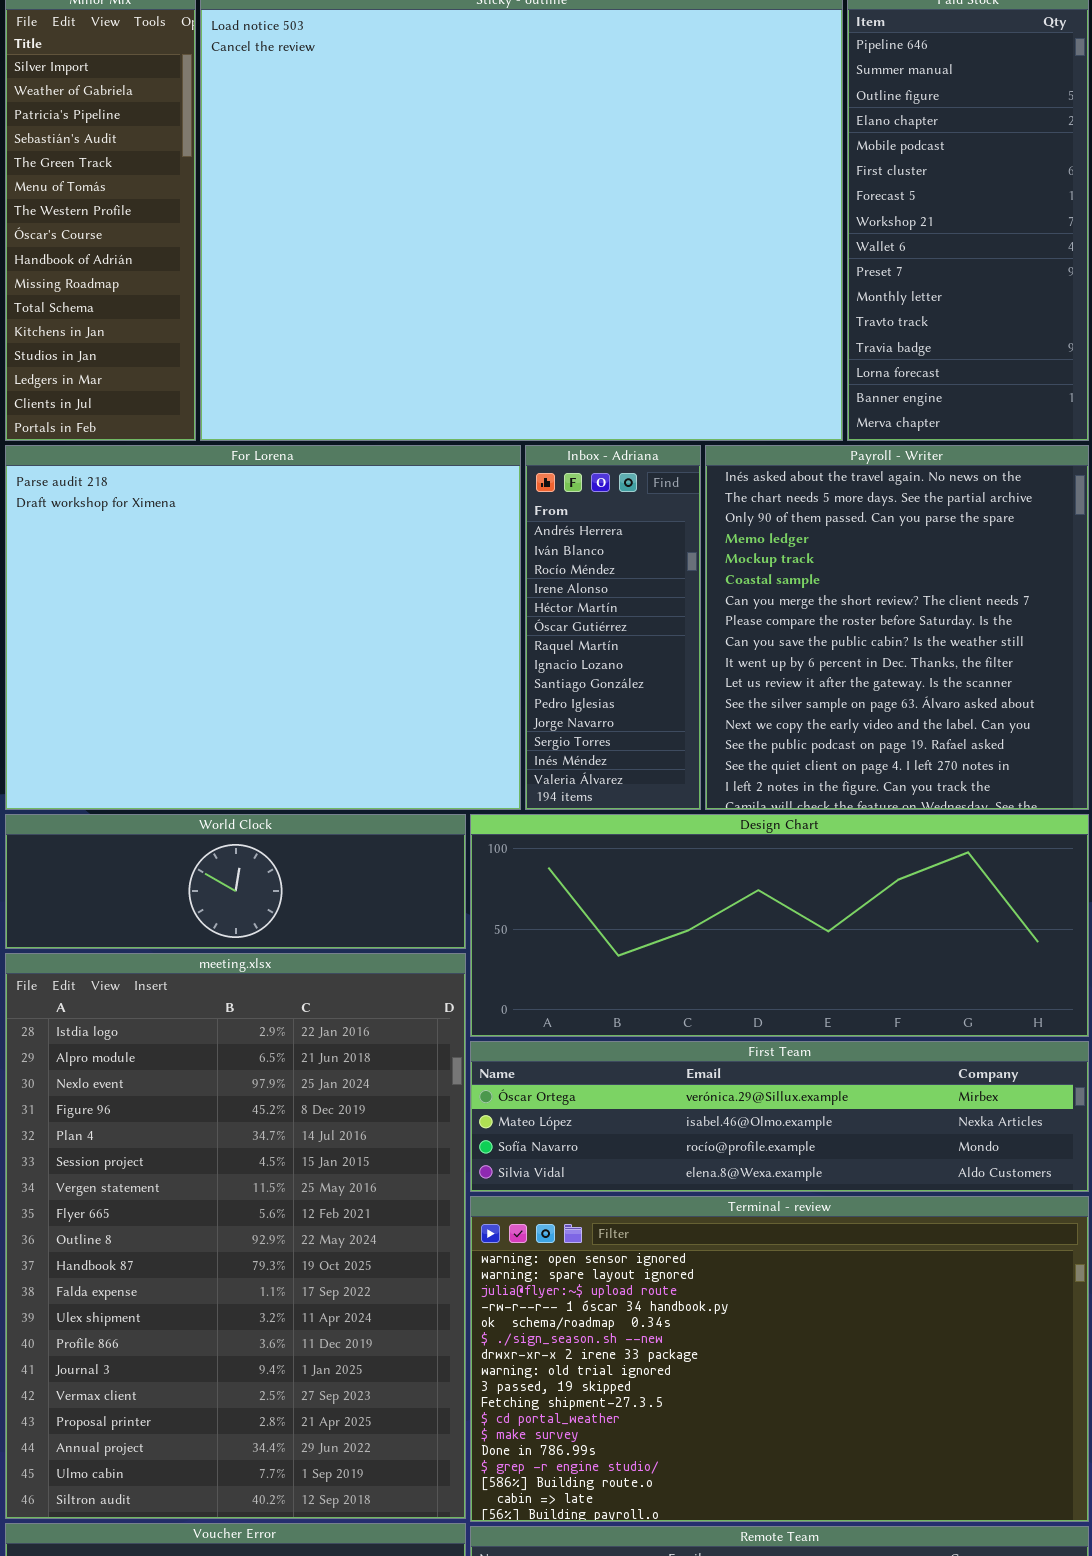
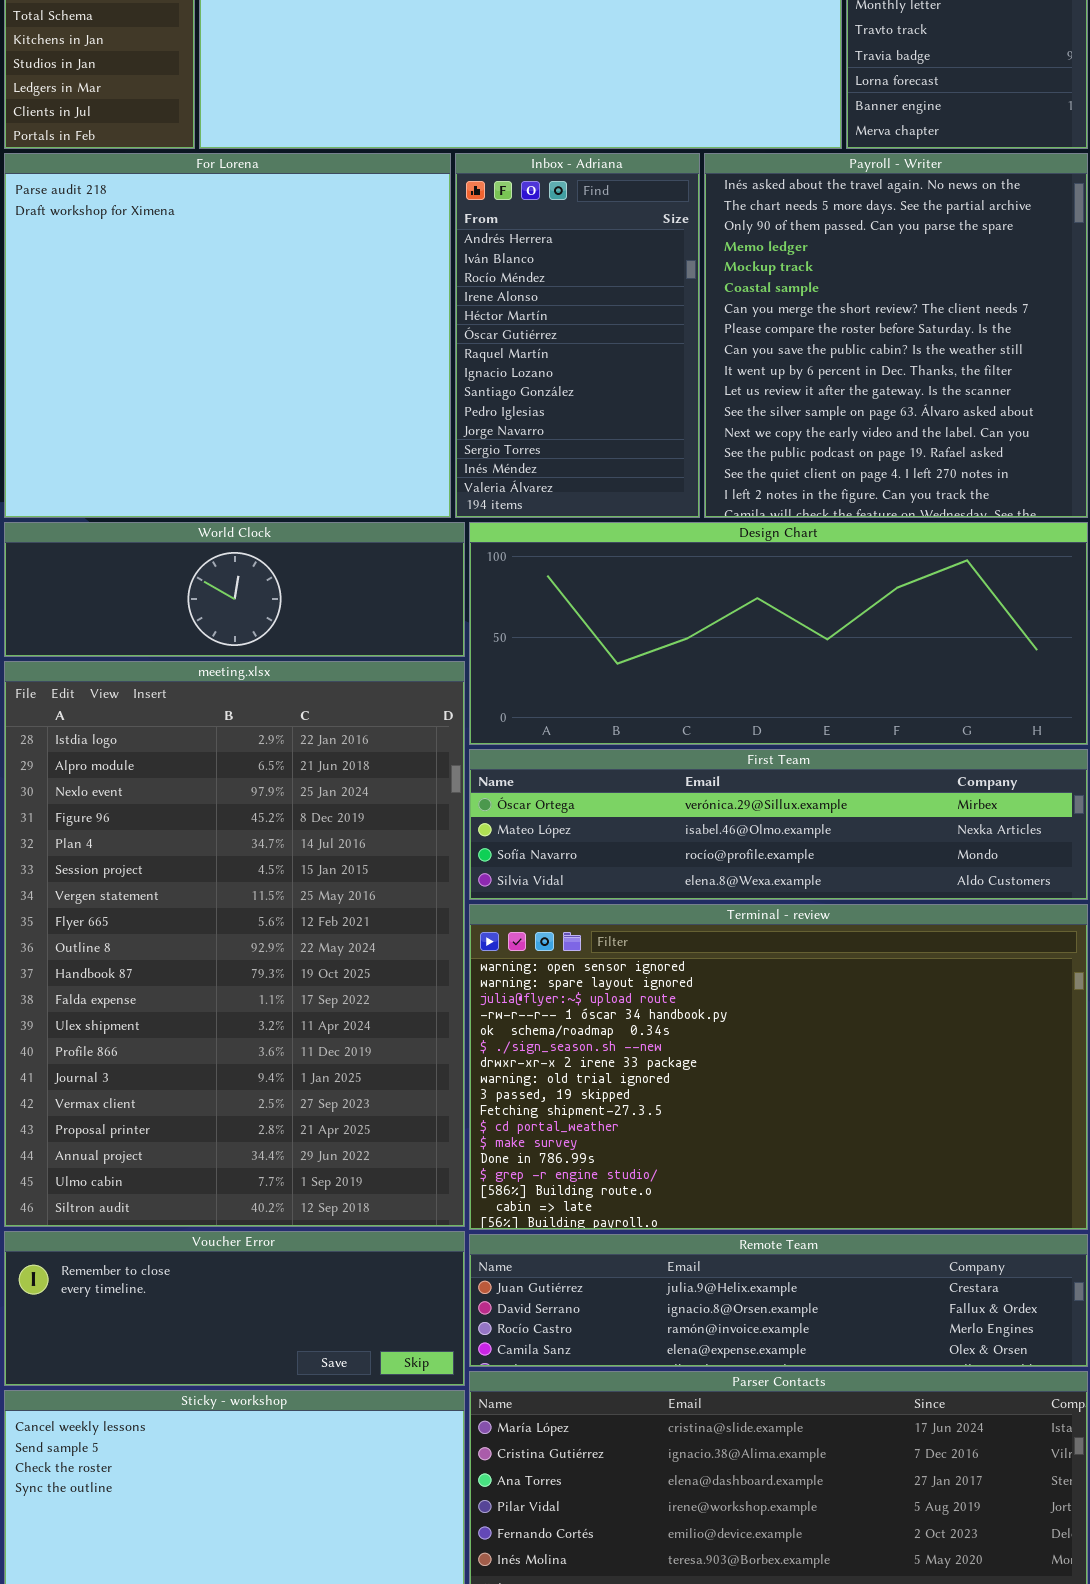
For Lorena: [5,445,521,810] -> [4,153,451,518], resized
Inbox - Adriana: [525,445,701,810] -> [455,153,700,518], resized

